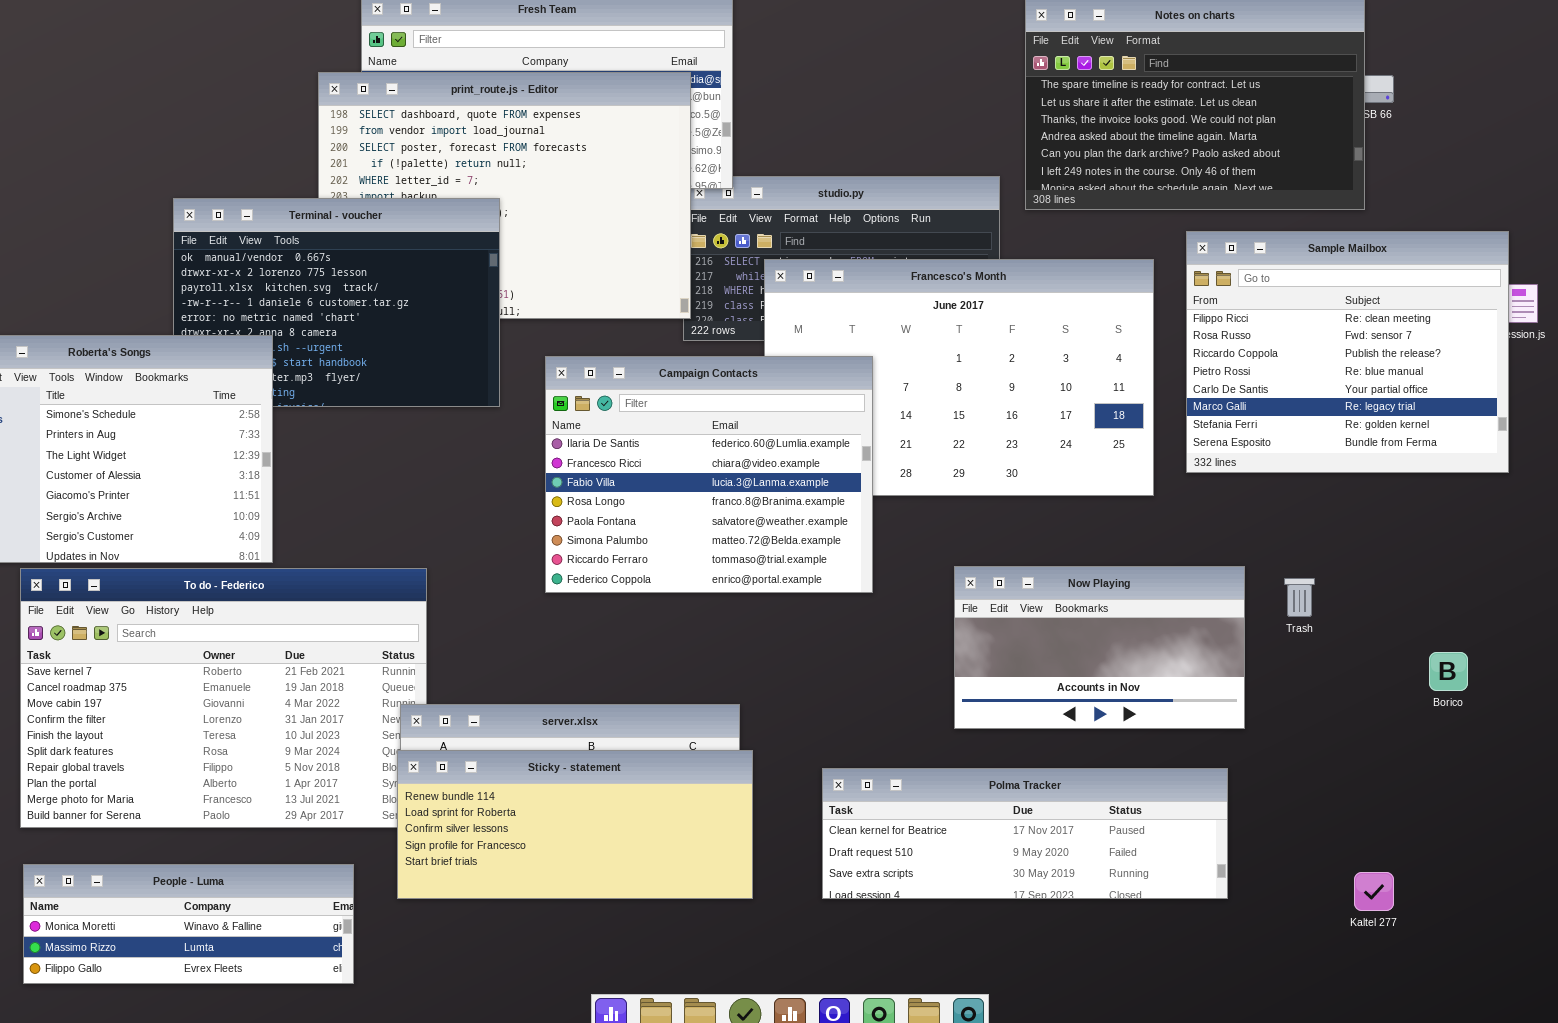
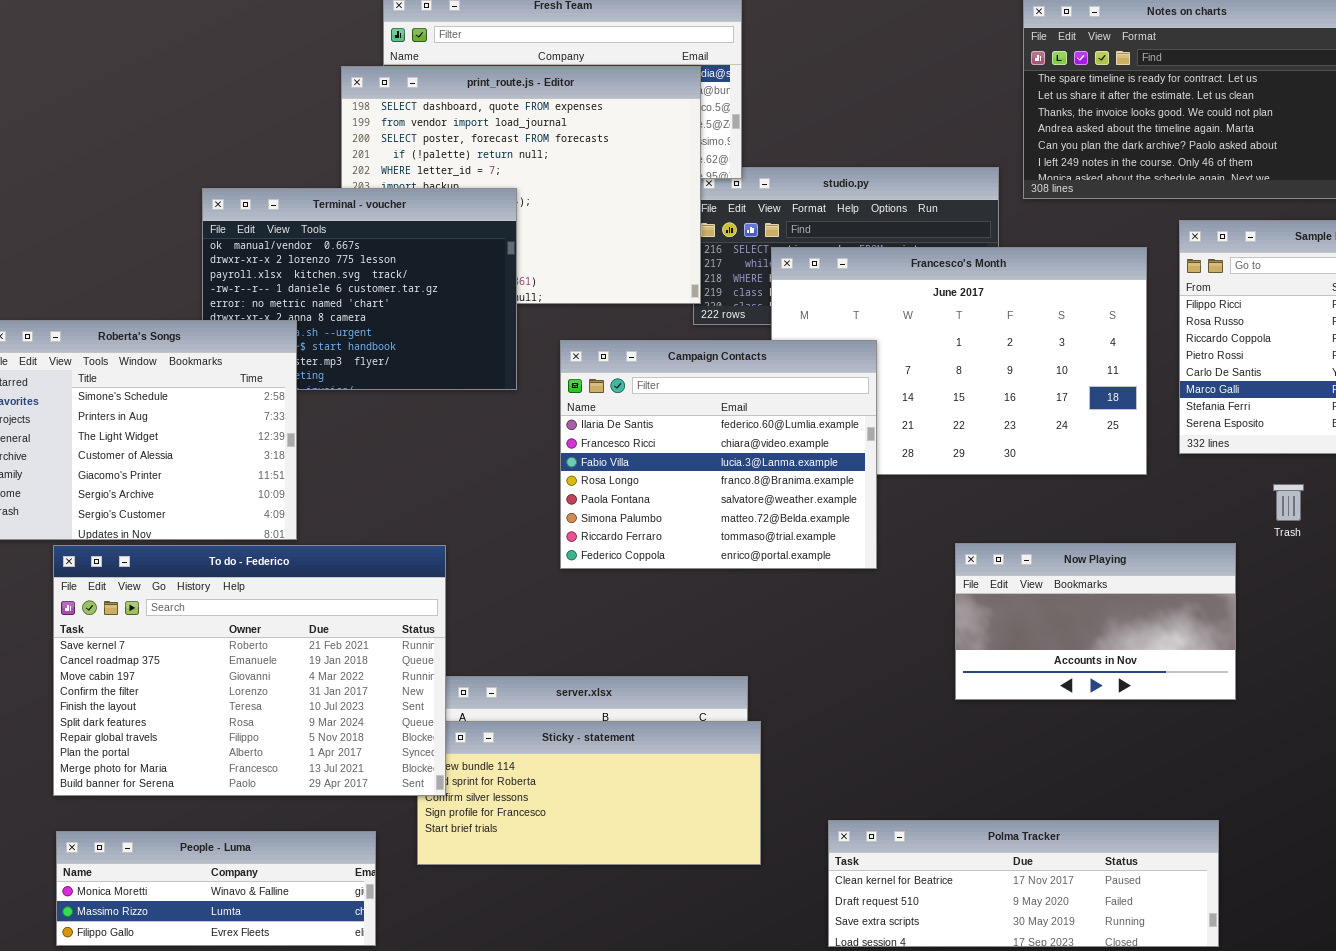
To do - Federico: [20,568,427,828] -> [53,545,446,796], raised
Trash: [1284,578,1315,617] -> [1273,484,1304,521], moved
Polma Tracker: [822,768,1228,899] -> [828,820,1219,947], moved

